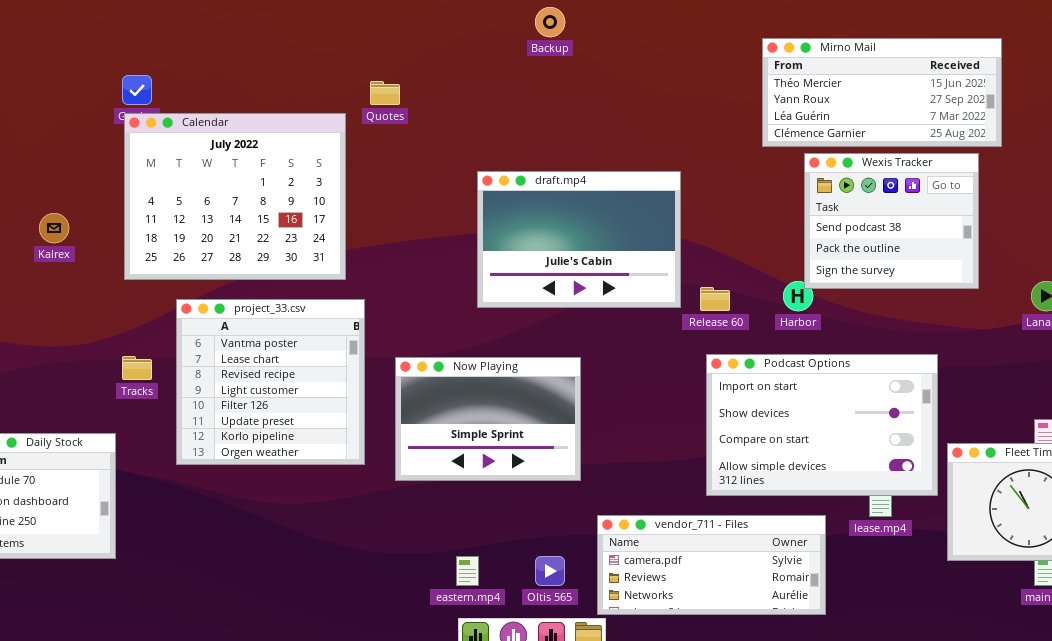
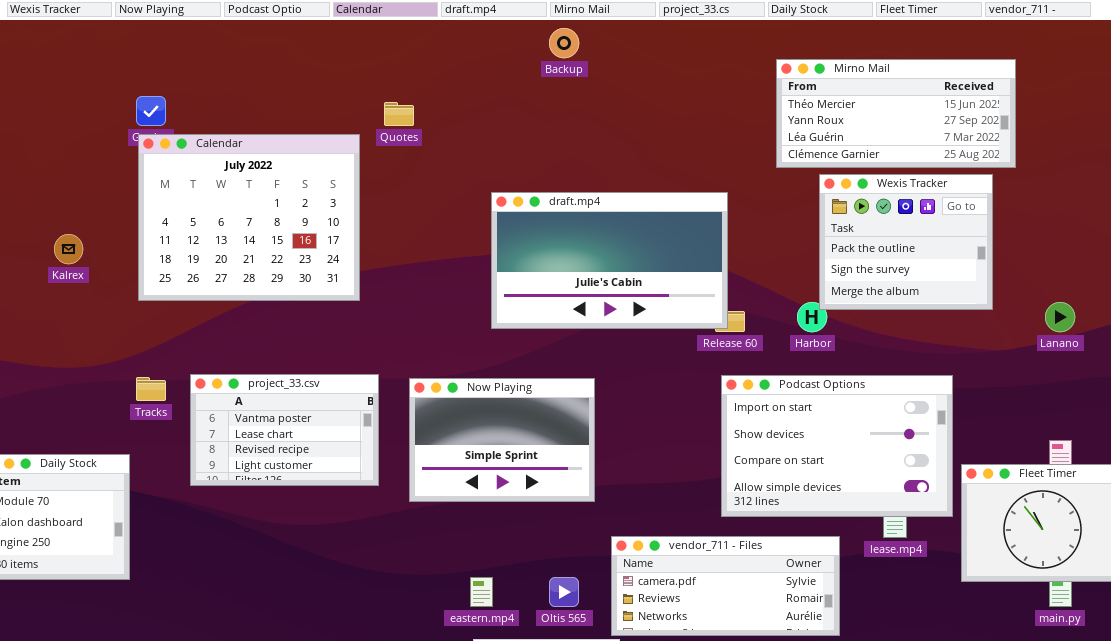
Wexis Tracker: [804,153,979,289] -> [819,174,993,310], scrolled down 1 row
draft.mp4: [477,171,681,308] -> [491,192,728,329], resized
project_33.csv: [176,299,365,465] -> [190,374,379,486], resized

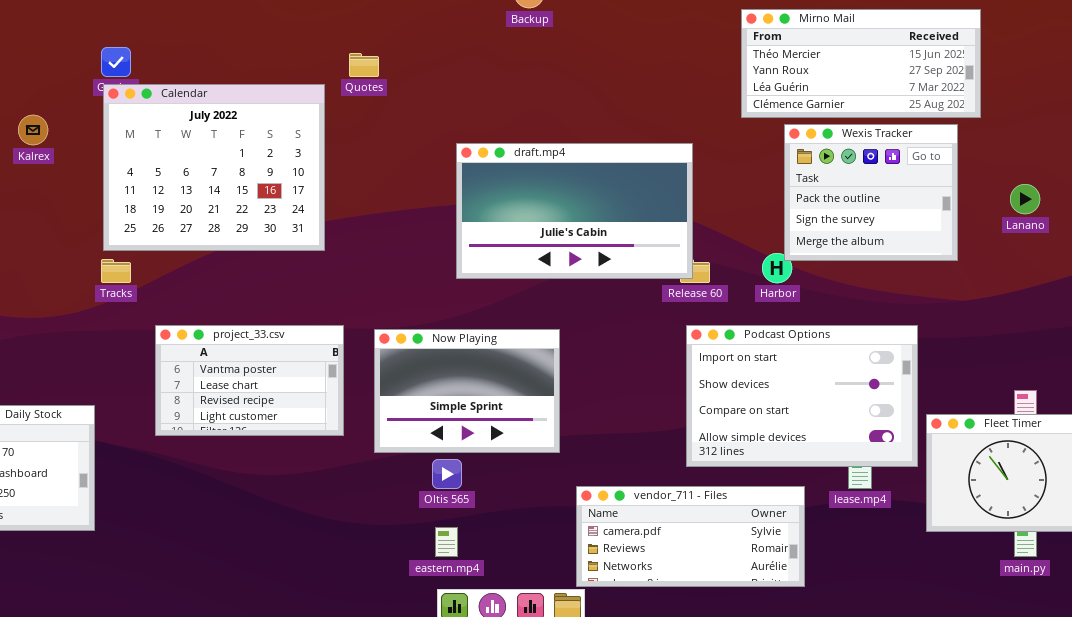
Kalrex: [54,234,83,264] -> [18,115,48,145], moved
Lanano: [1045,302,1075,332] -> [1010,184,1040,214], moved
Tracks: [136,377,166,401] -> [101,259,131,283], moved
Oltis 565: [549,577,579,607] -> [432,459,462,489], moved

